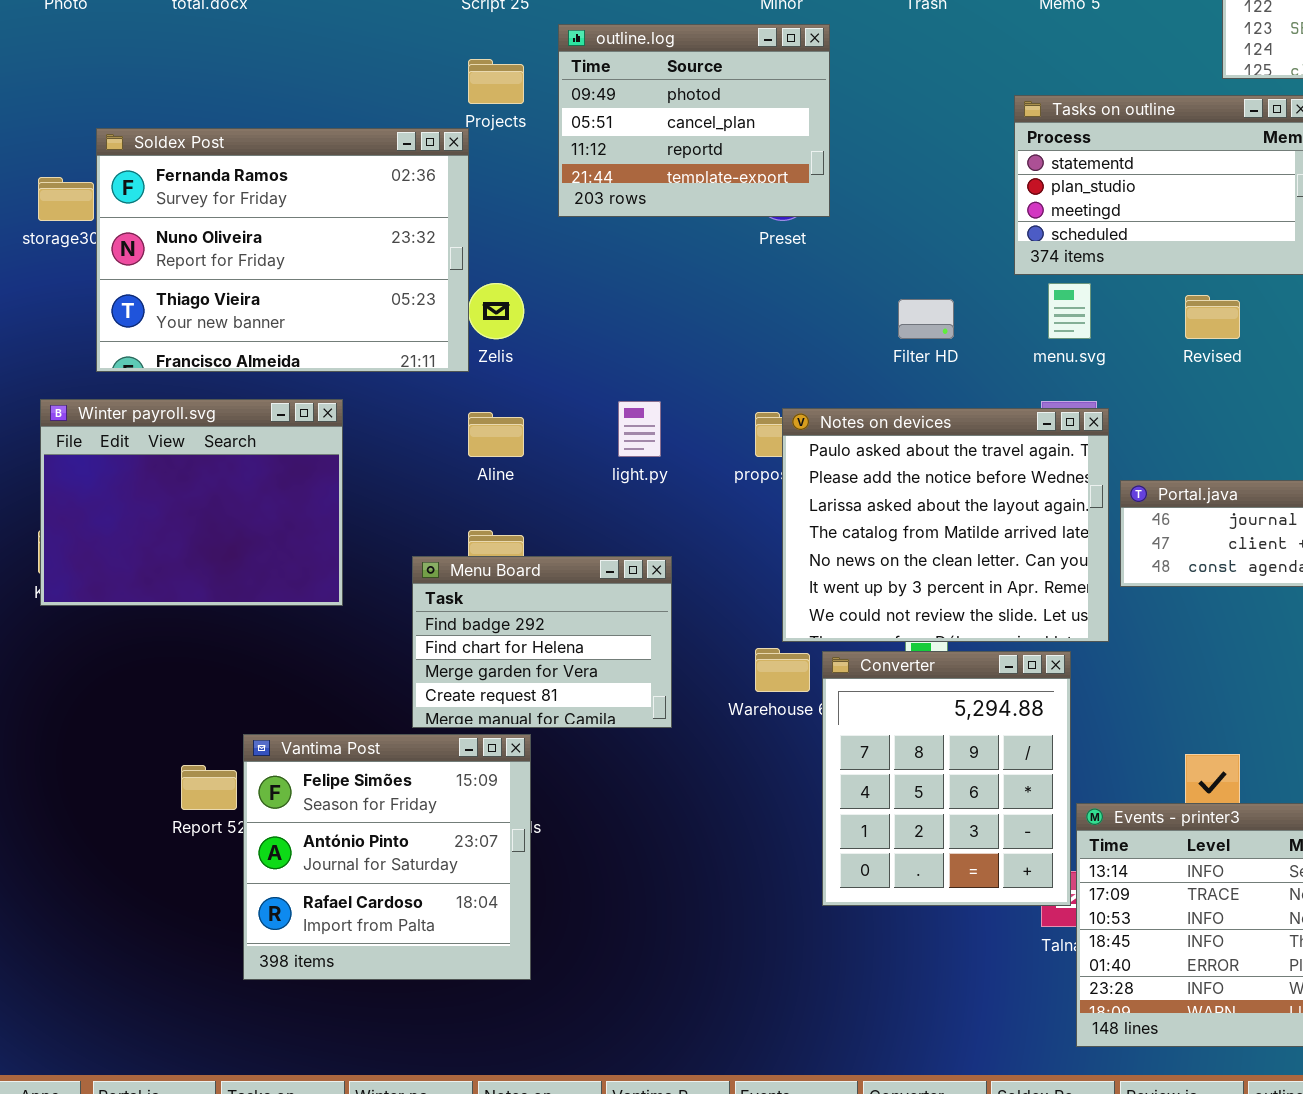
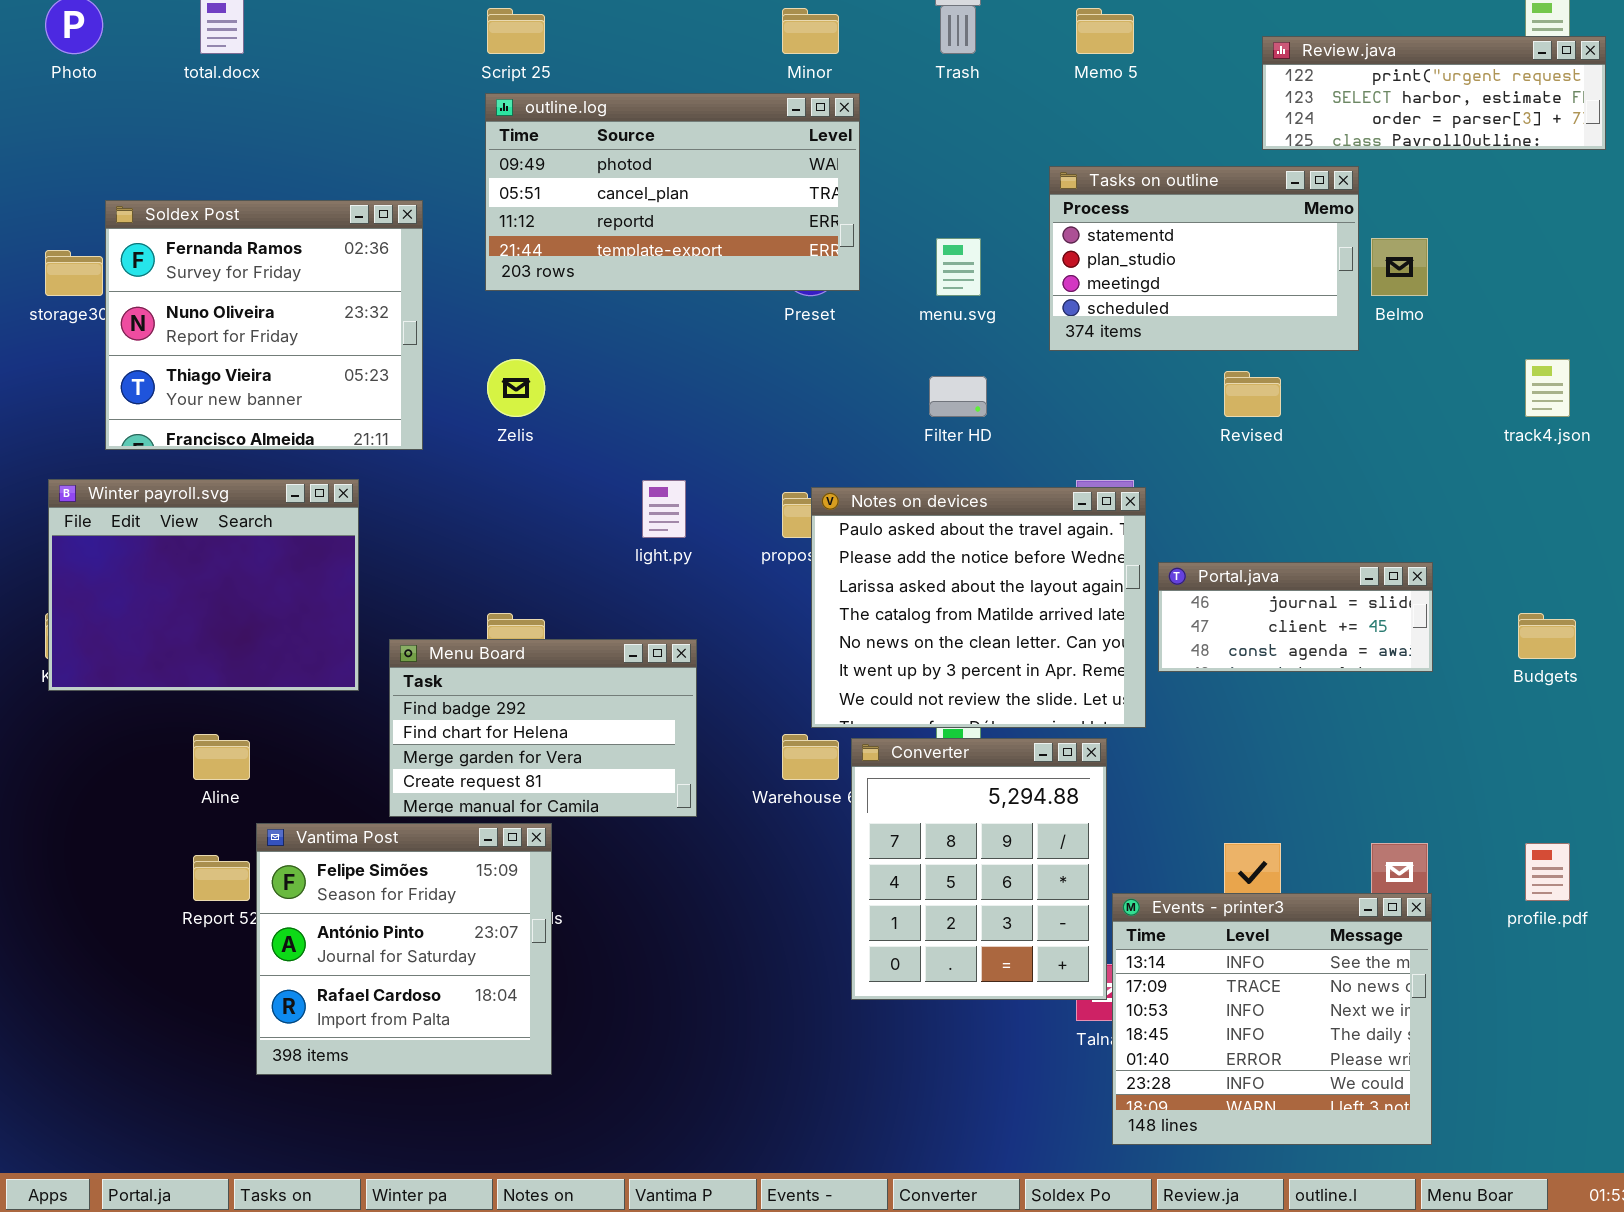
outline.log: [558,24,830,217] -> [485,93,860,291], resized
Soldex Post: [96,128,469,372] -> [105,200,423,450], resized
menu.svg: [1048,283,1091,339] -> [936,238,981,296], moved
Aline: [468,412,524,457] -> [193,734,250,780], moved
Menu Board: [412,556,672,728] -> [389,639,697,817], resized

